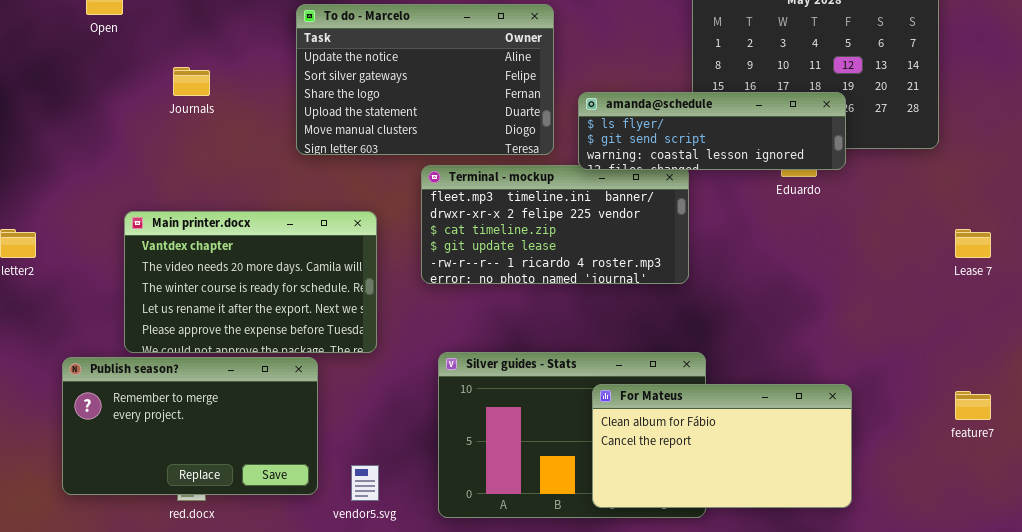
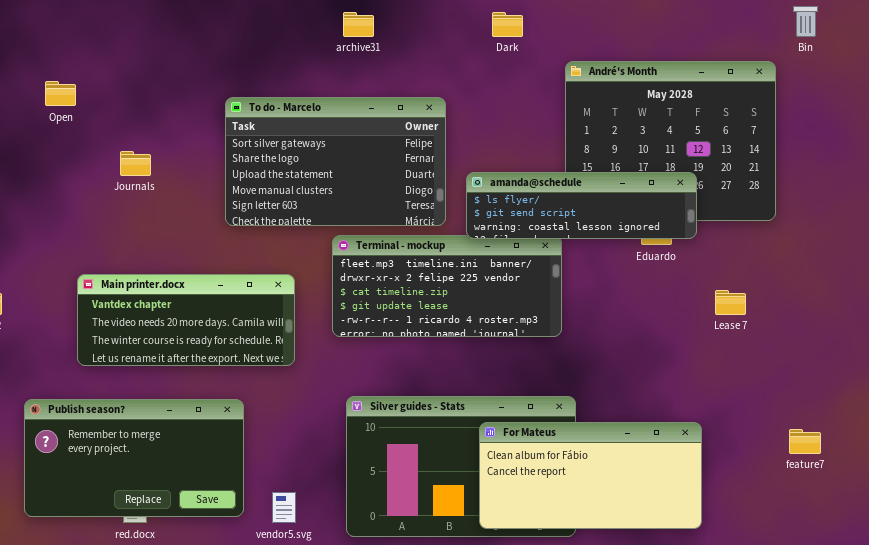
To do - Marcelo: [296,4,554,155] -> [225,97,446,226], scrolled down 1 row
Main printer.docx: [124,211,377,353] -> [77,274,295,366], resized
Lease 7: [955,229,991,258] -> [715,290,746,315], moved

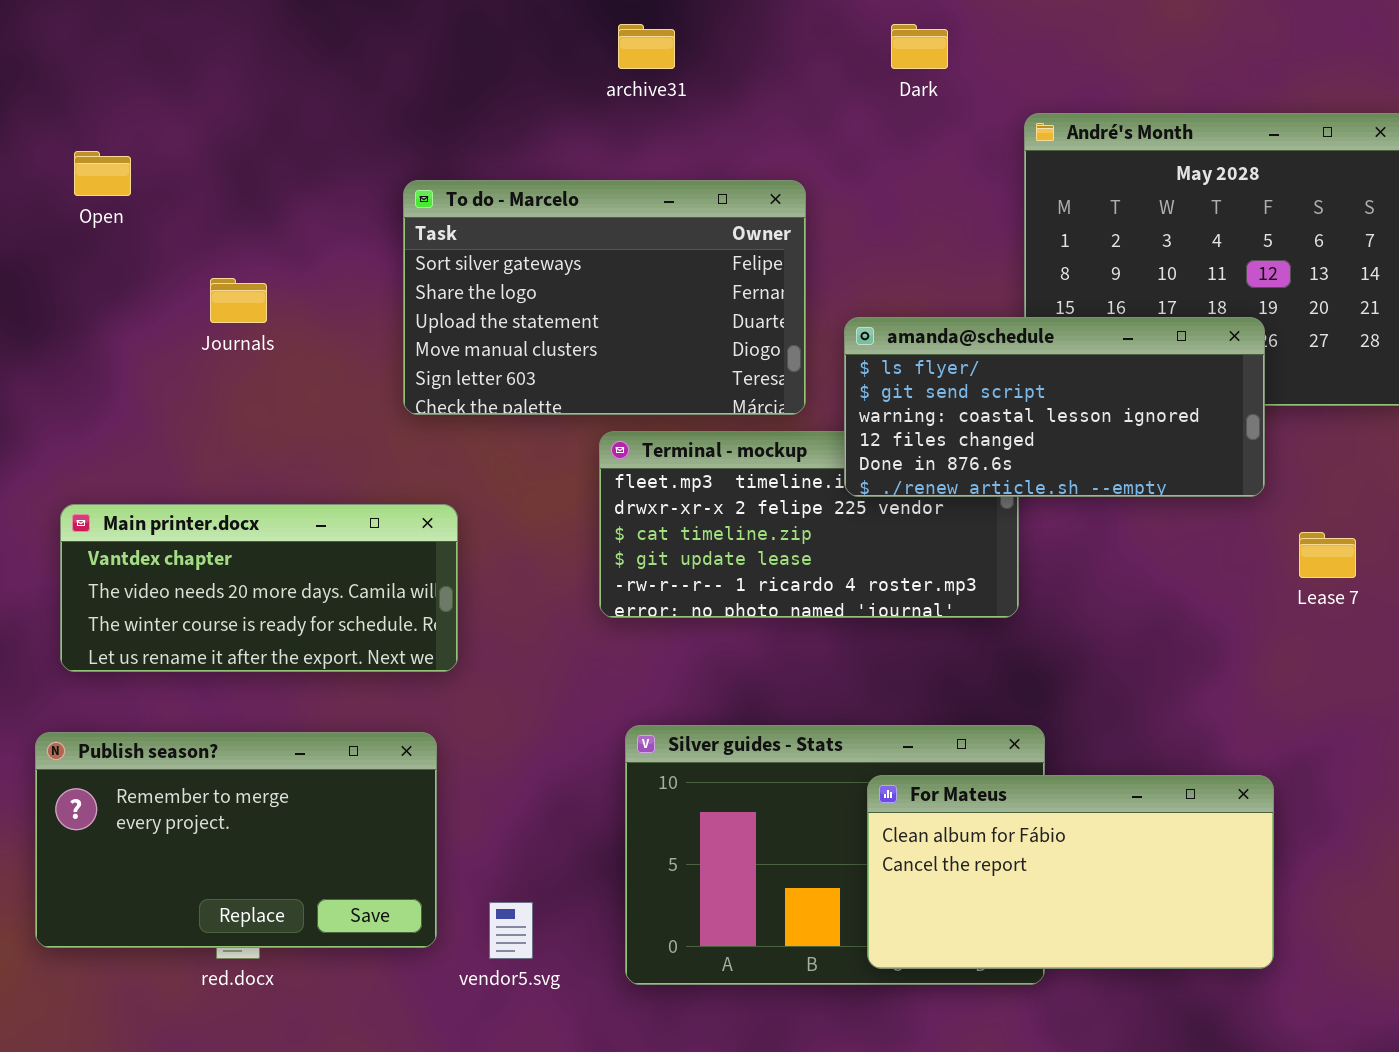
amanda@schedule: [466,172,697,239] -> [844,317,1265,497], resized
Main printer.docx: [77,274,295,366] -> [60,504,458,672], moved

